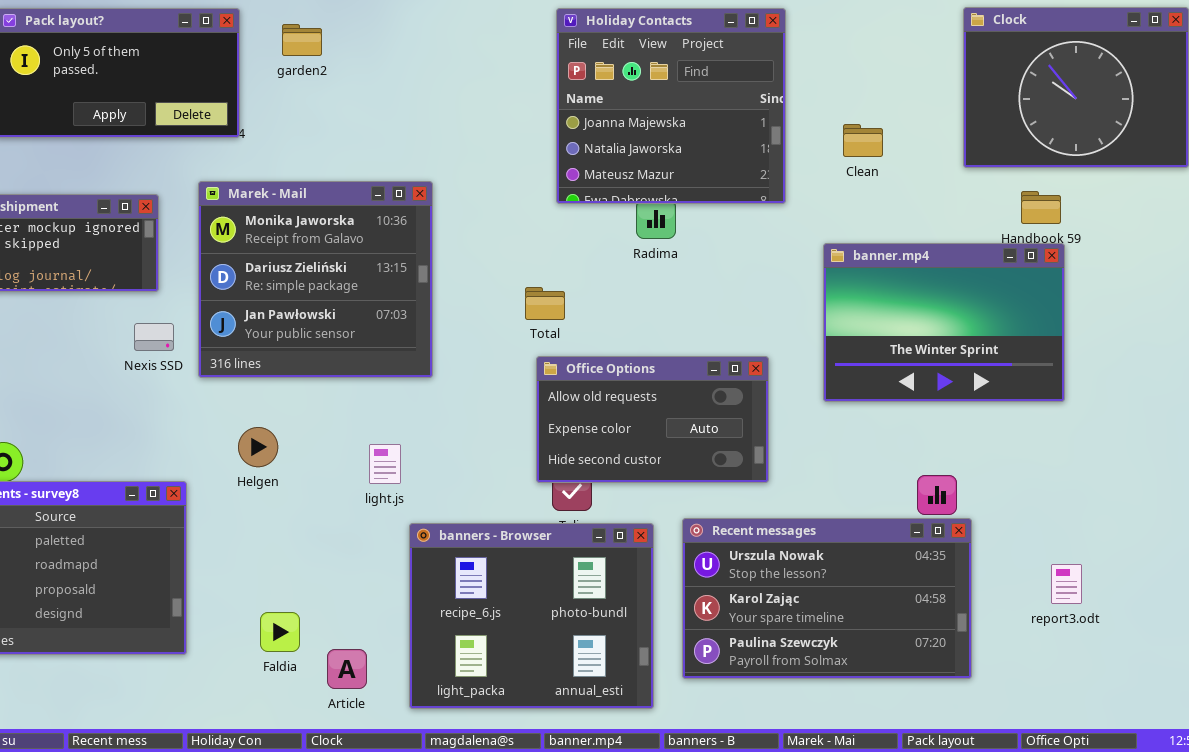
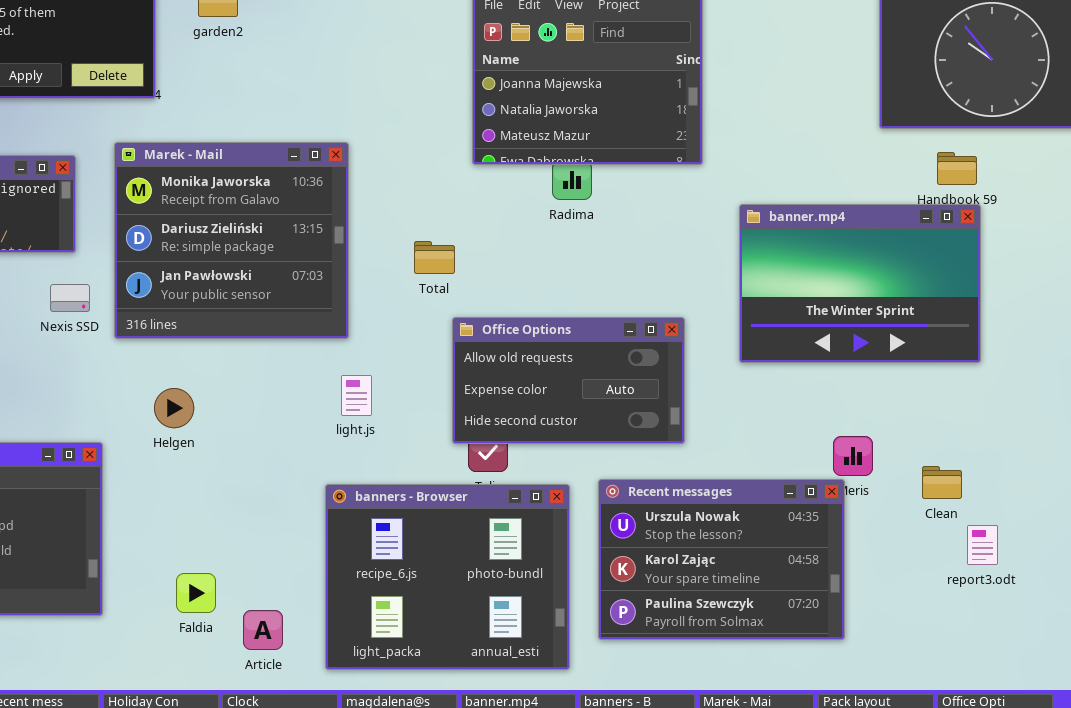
Clean: [843,124,883,157] -> [922,466,962,499], moved
Total: [525,287,565,320] -> [414,241,455,274], moved
light.js: [369,444,401,484] -> [341,375,372,416], moved
Recent messages: [682,518,972,679] -> [598,479,845,640], resized

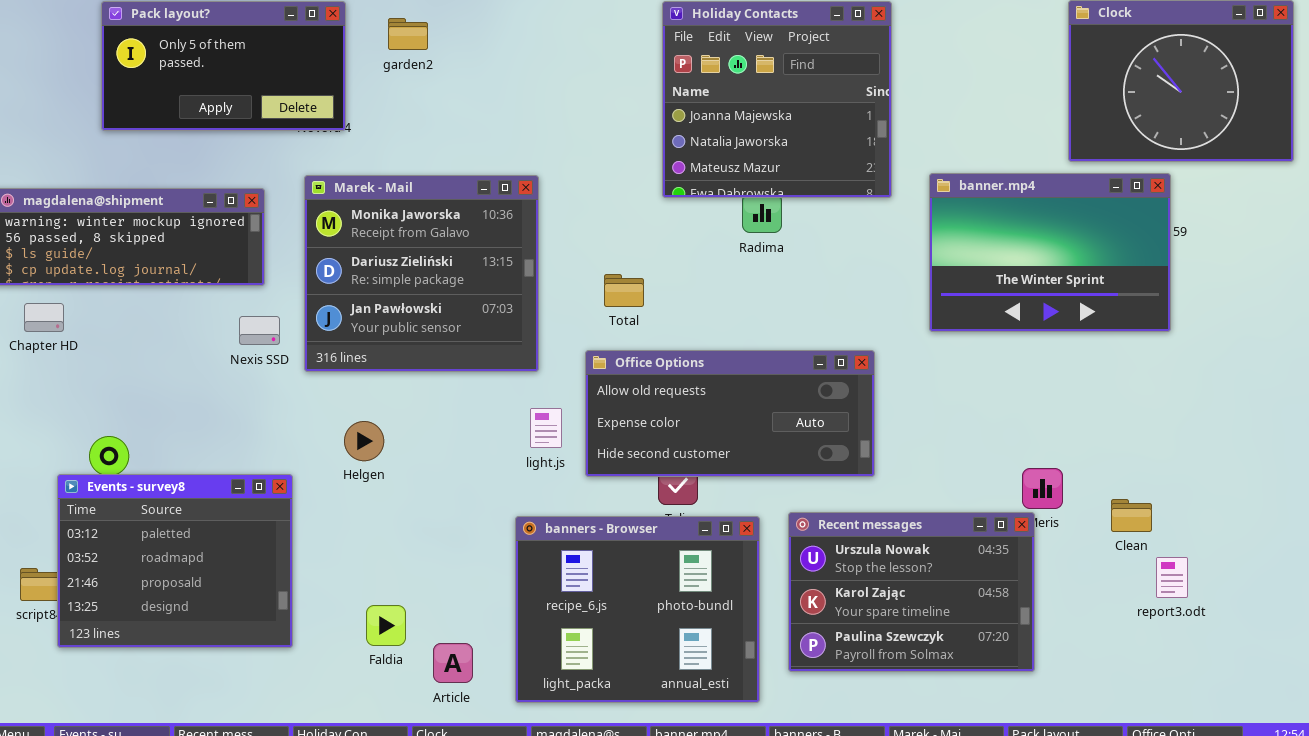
banner.mp4: [739,204,981,363] -> [929,173,1171,332], moved
Office Options: [452,317,685,444] -> [585,350,875,477], resized

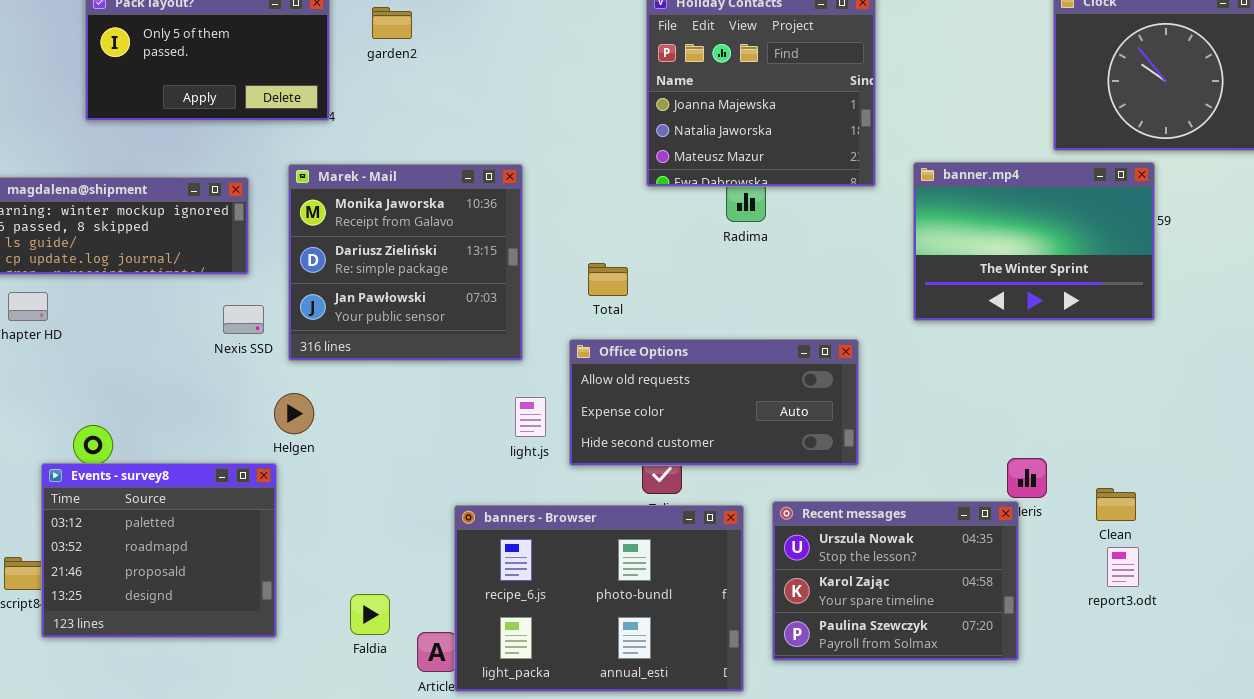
Helgen: [344,421,384,461] -> [274,393,314,434], moved
banners - Browser: [515,516,760,703] -> [454,505,744,692], resized
report3.odt: [1156,557,1188,598] -> [1107,547,1139,587], moved

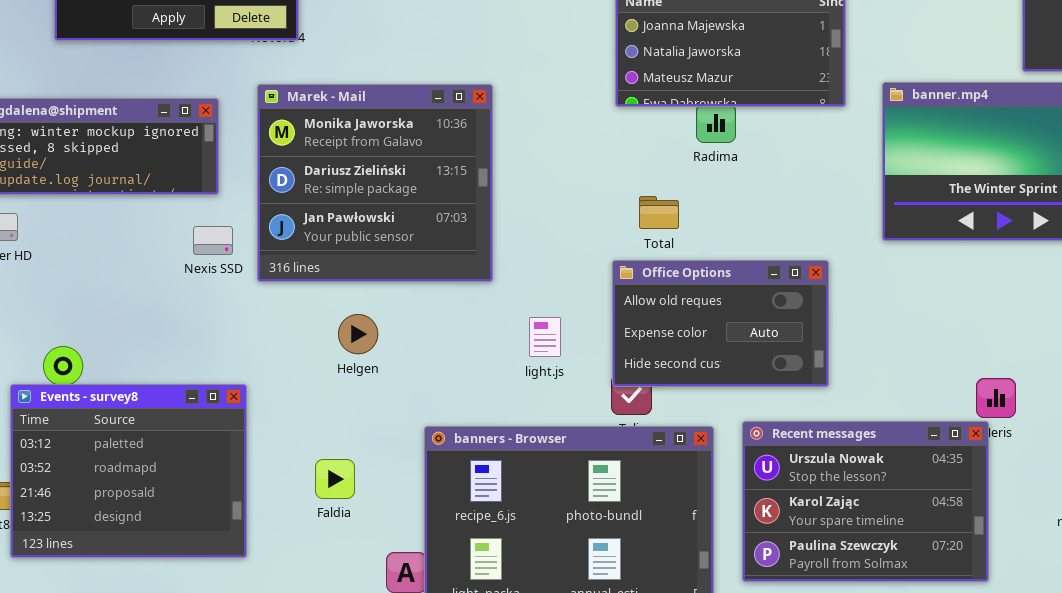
Total: [588,263,628,296] -> [639,196,679,229], moved
Office Options: [569,339,859,466] -> [612,260,829,387], resized
Helgen: [274,393,314,434] -> [338,314,378,354], moved
light.js: [515,397,546,437] -> [529,317,561,357], moved
Faldia: [350,594,390,635] -> [315,459,355,499], moved

